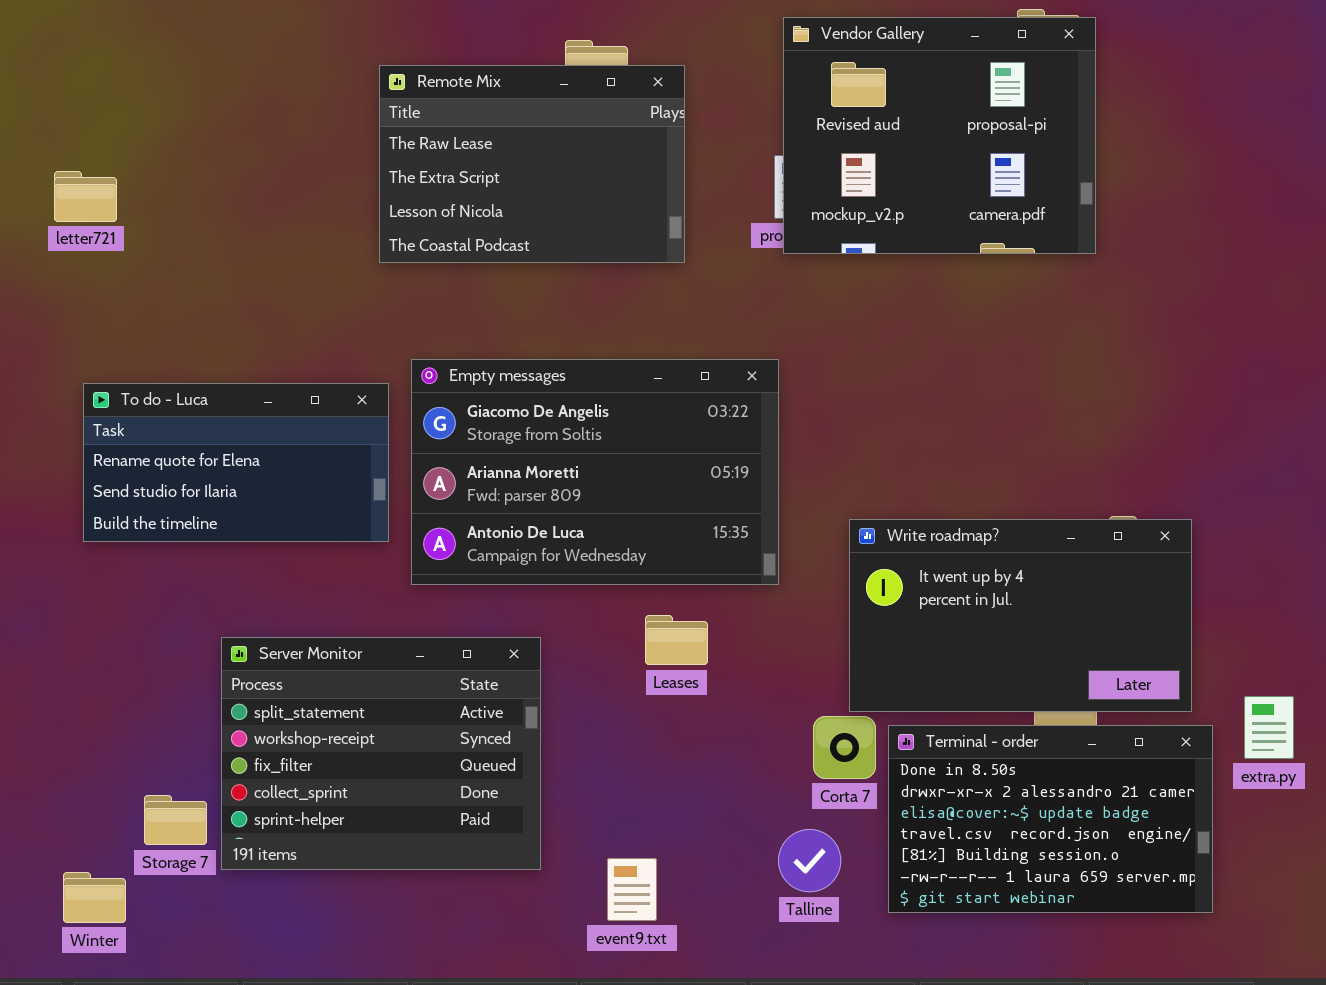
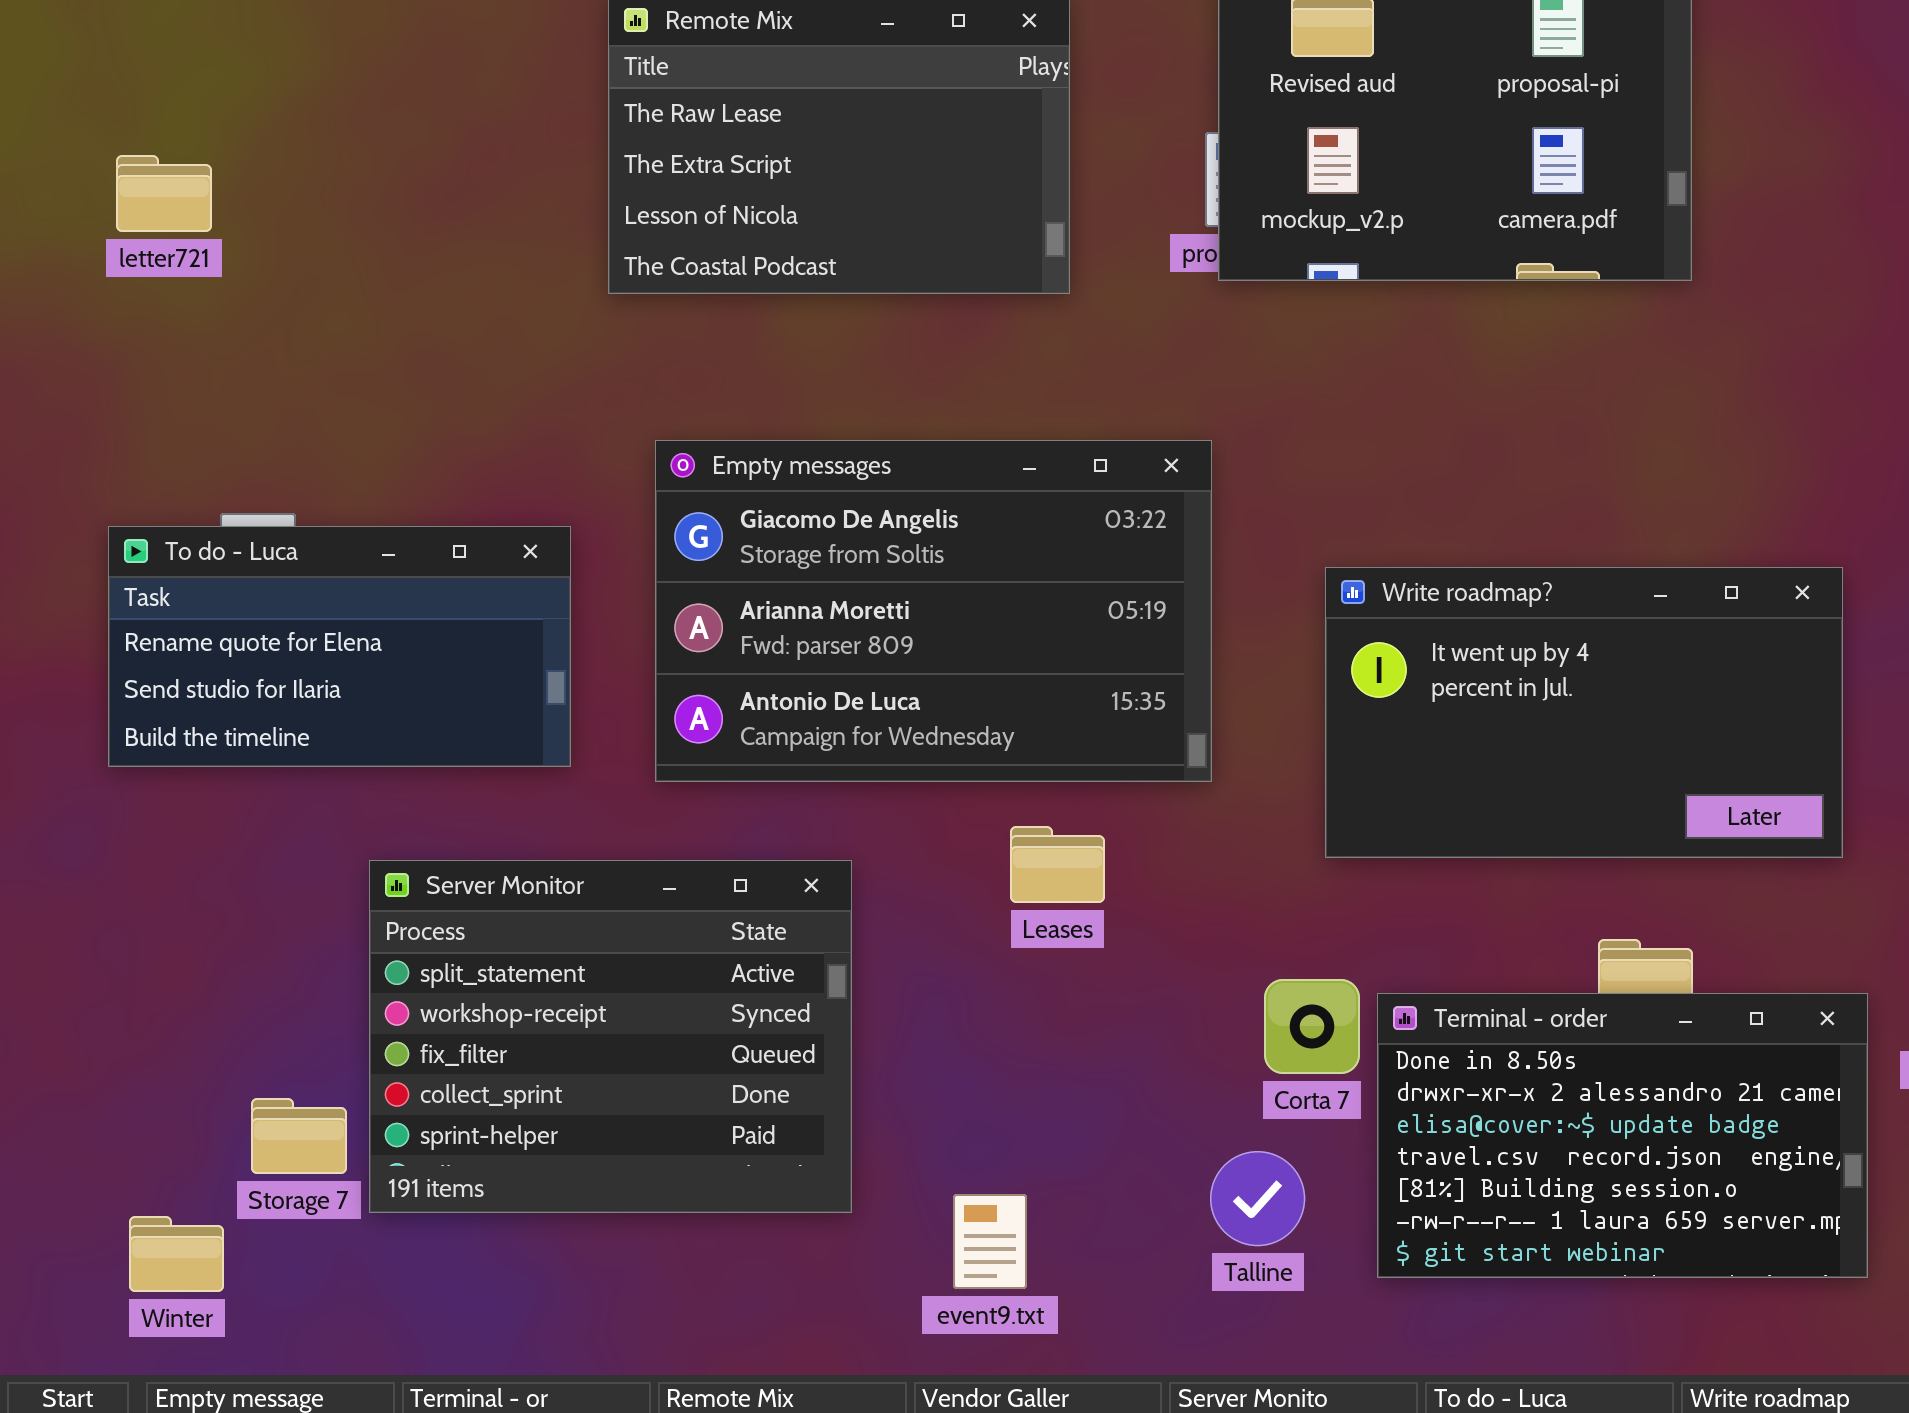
To do - Luca: [83,383,389,542] -> [108,526,571,767], moved
Write roadmap?: [849,519,1192,712] -> [1325,567,1843,858], moved

